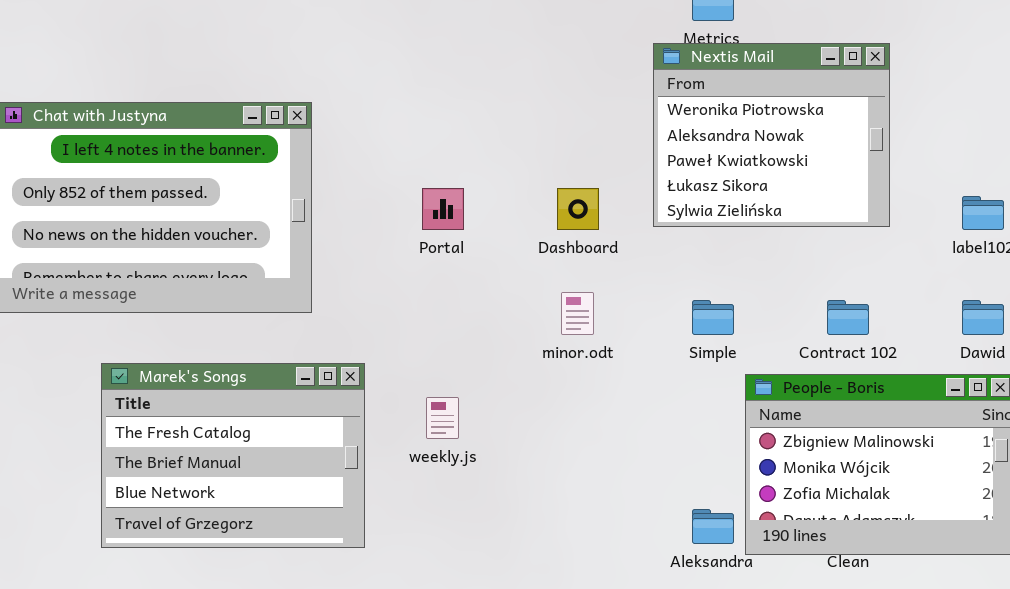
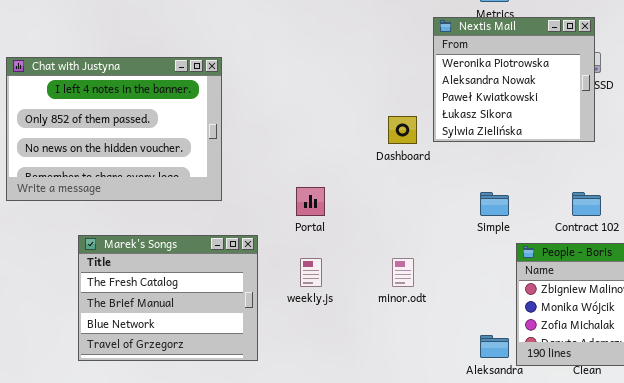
Nextis Mail: [653,43,890,227] -> [433,17,595,142], moved
Portal: [422,188,464,230] -> [296,187,325,216], moved
minor.odt: [561,292,594,335] -> [392,258,414,287], moved

